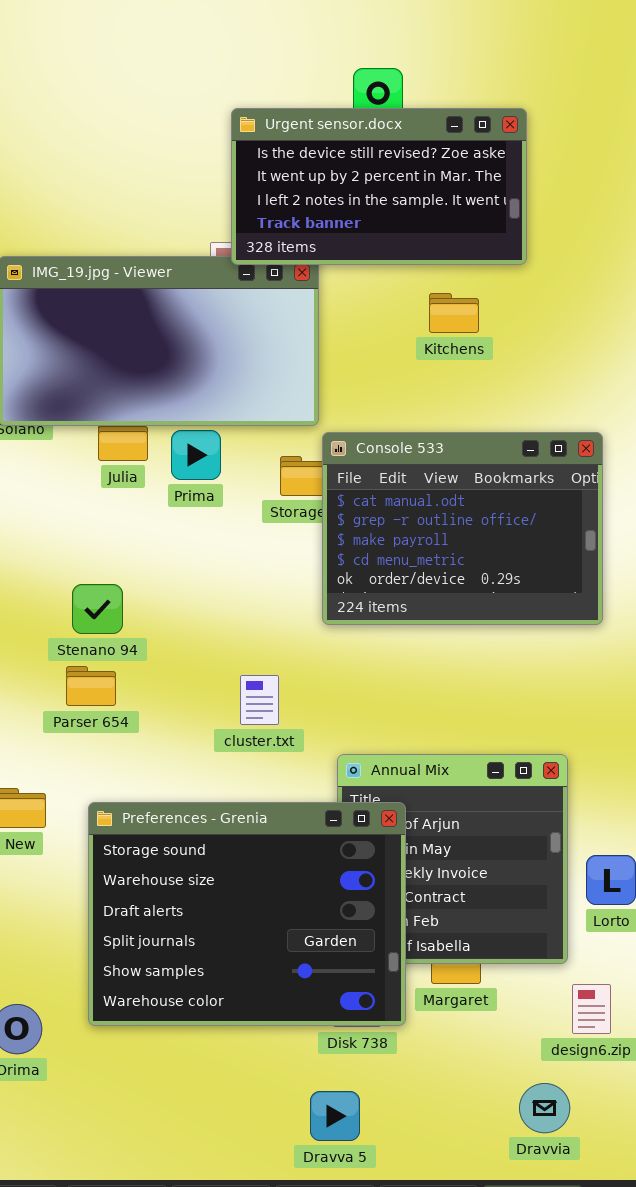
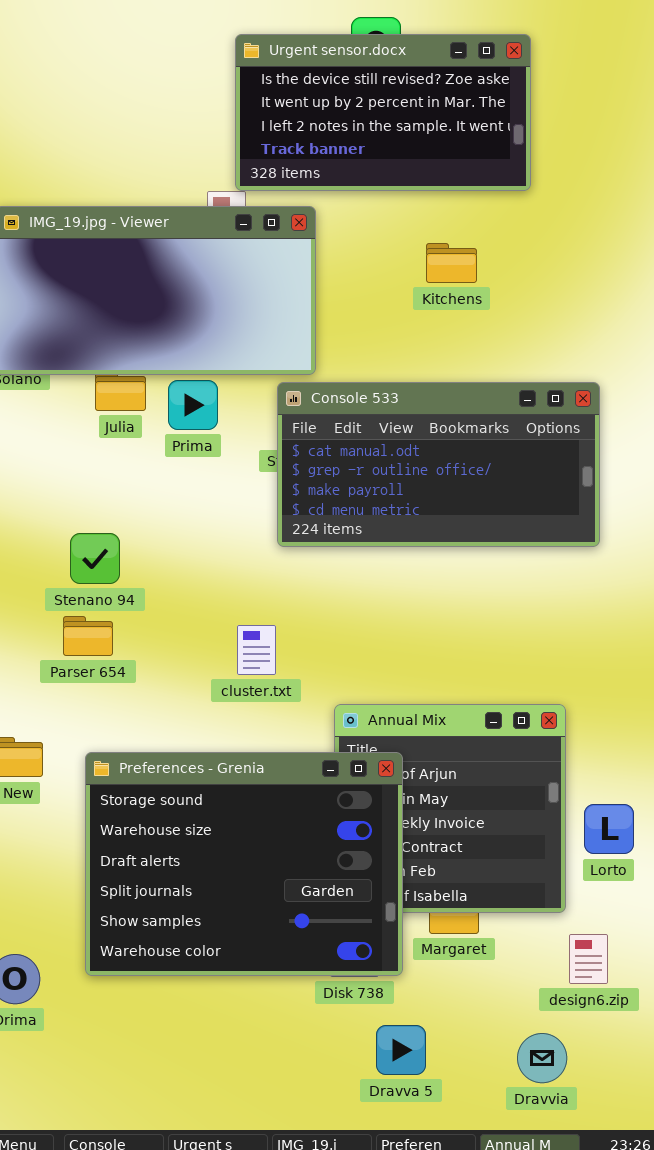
Urgent sensor.docx: [231,108,527,265] -> [235,34,531,191], moved
Console 533: [322,432,603,625] -> [277,382,600,547], resized
Dravva 5: [310,1091,360,1141] -> [376,1025,426,1075], moved

